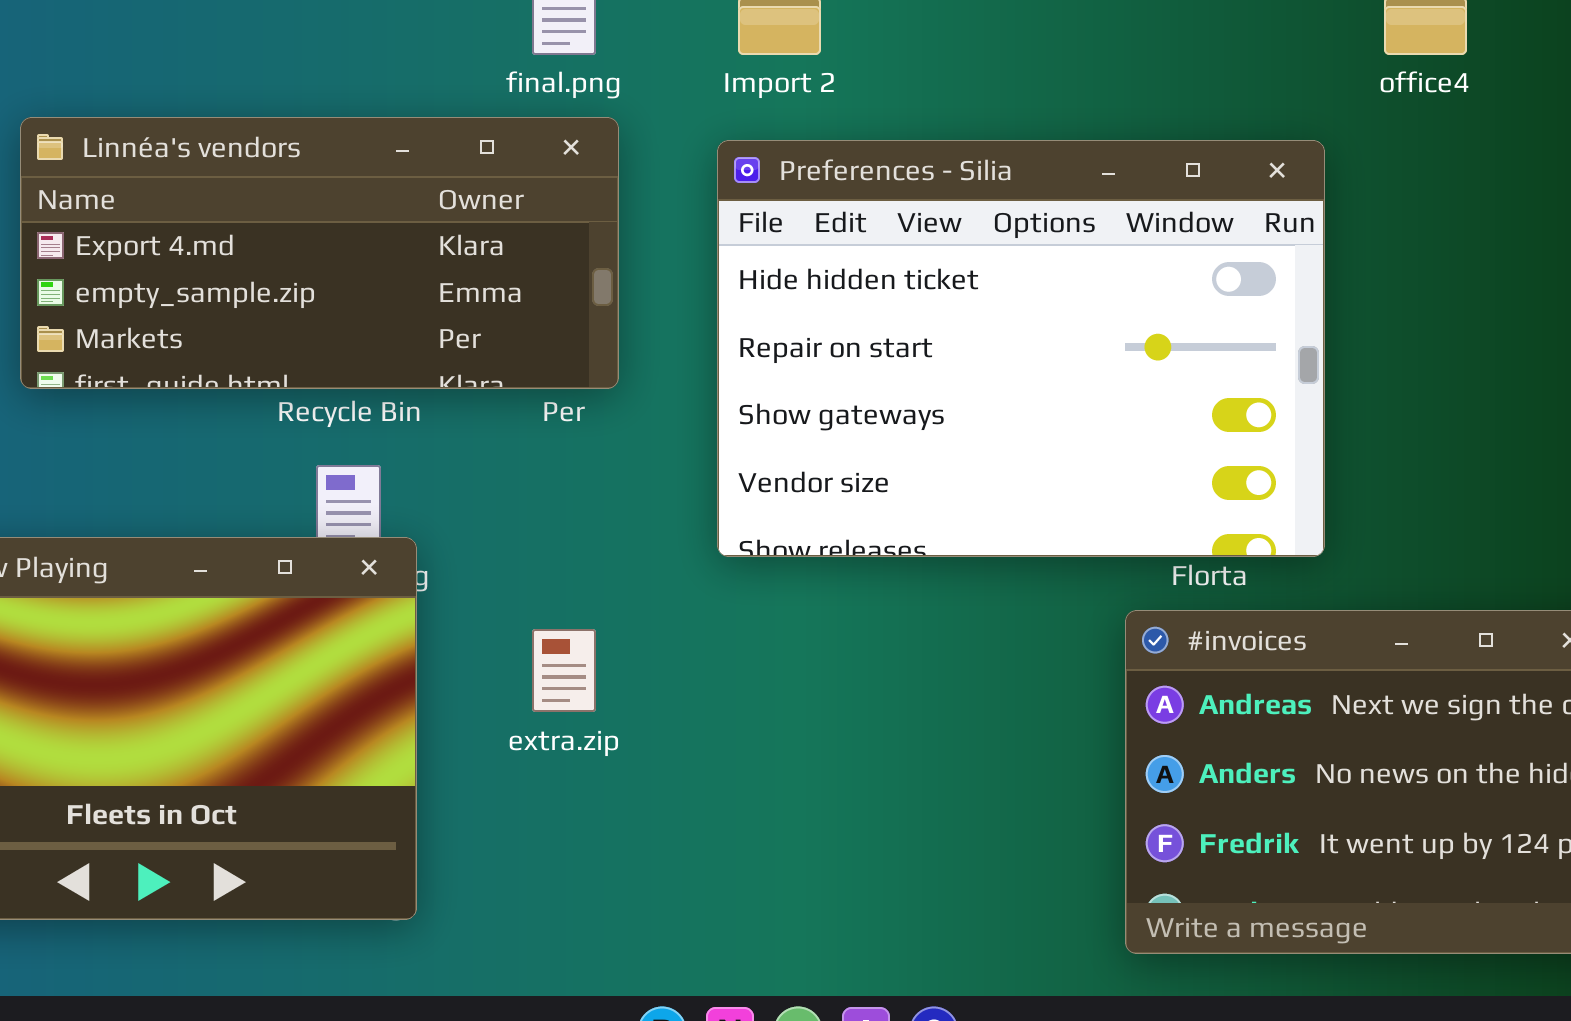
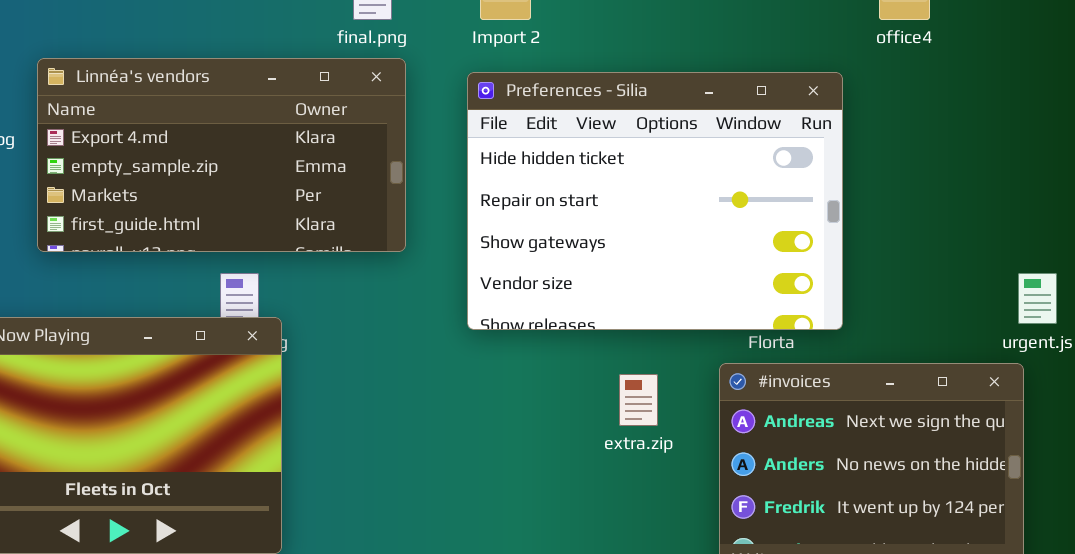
Linnéa's vendors: [20,117,619,389] -> [37,58,406,252], resized
extra.zip: [532,629,596,712] -> [619,374,658,426], moved

